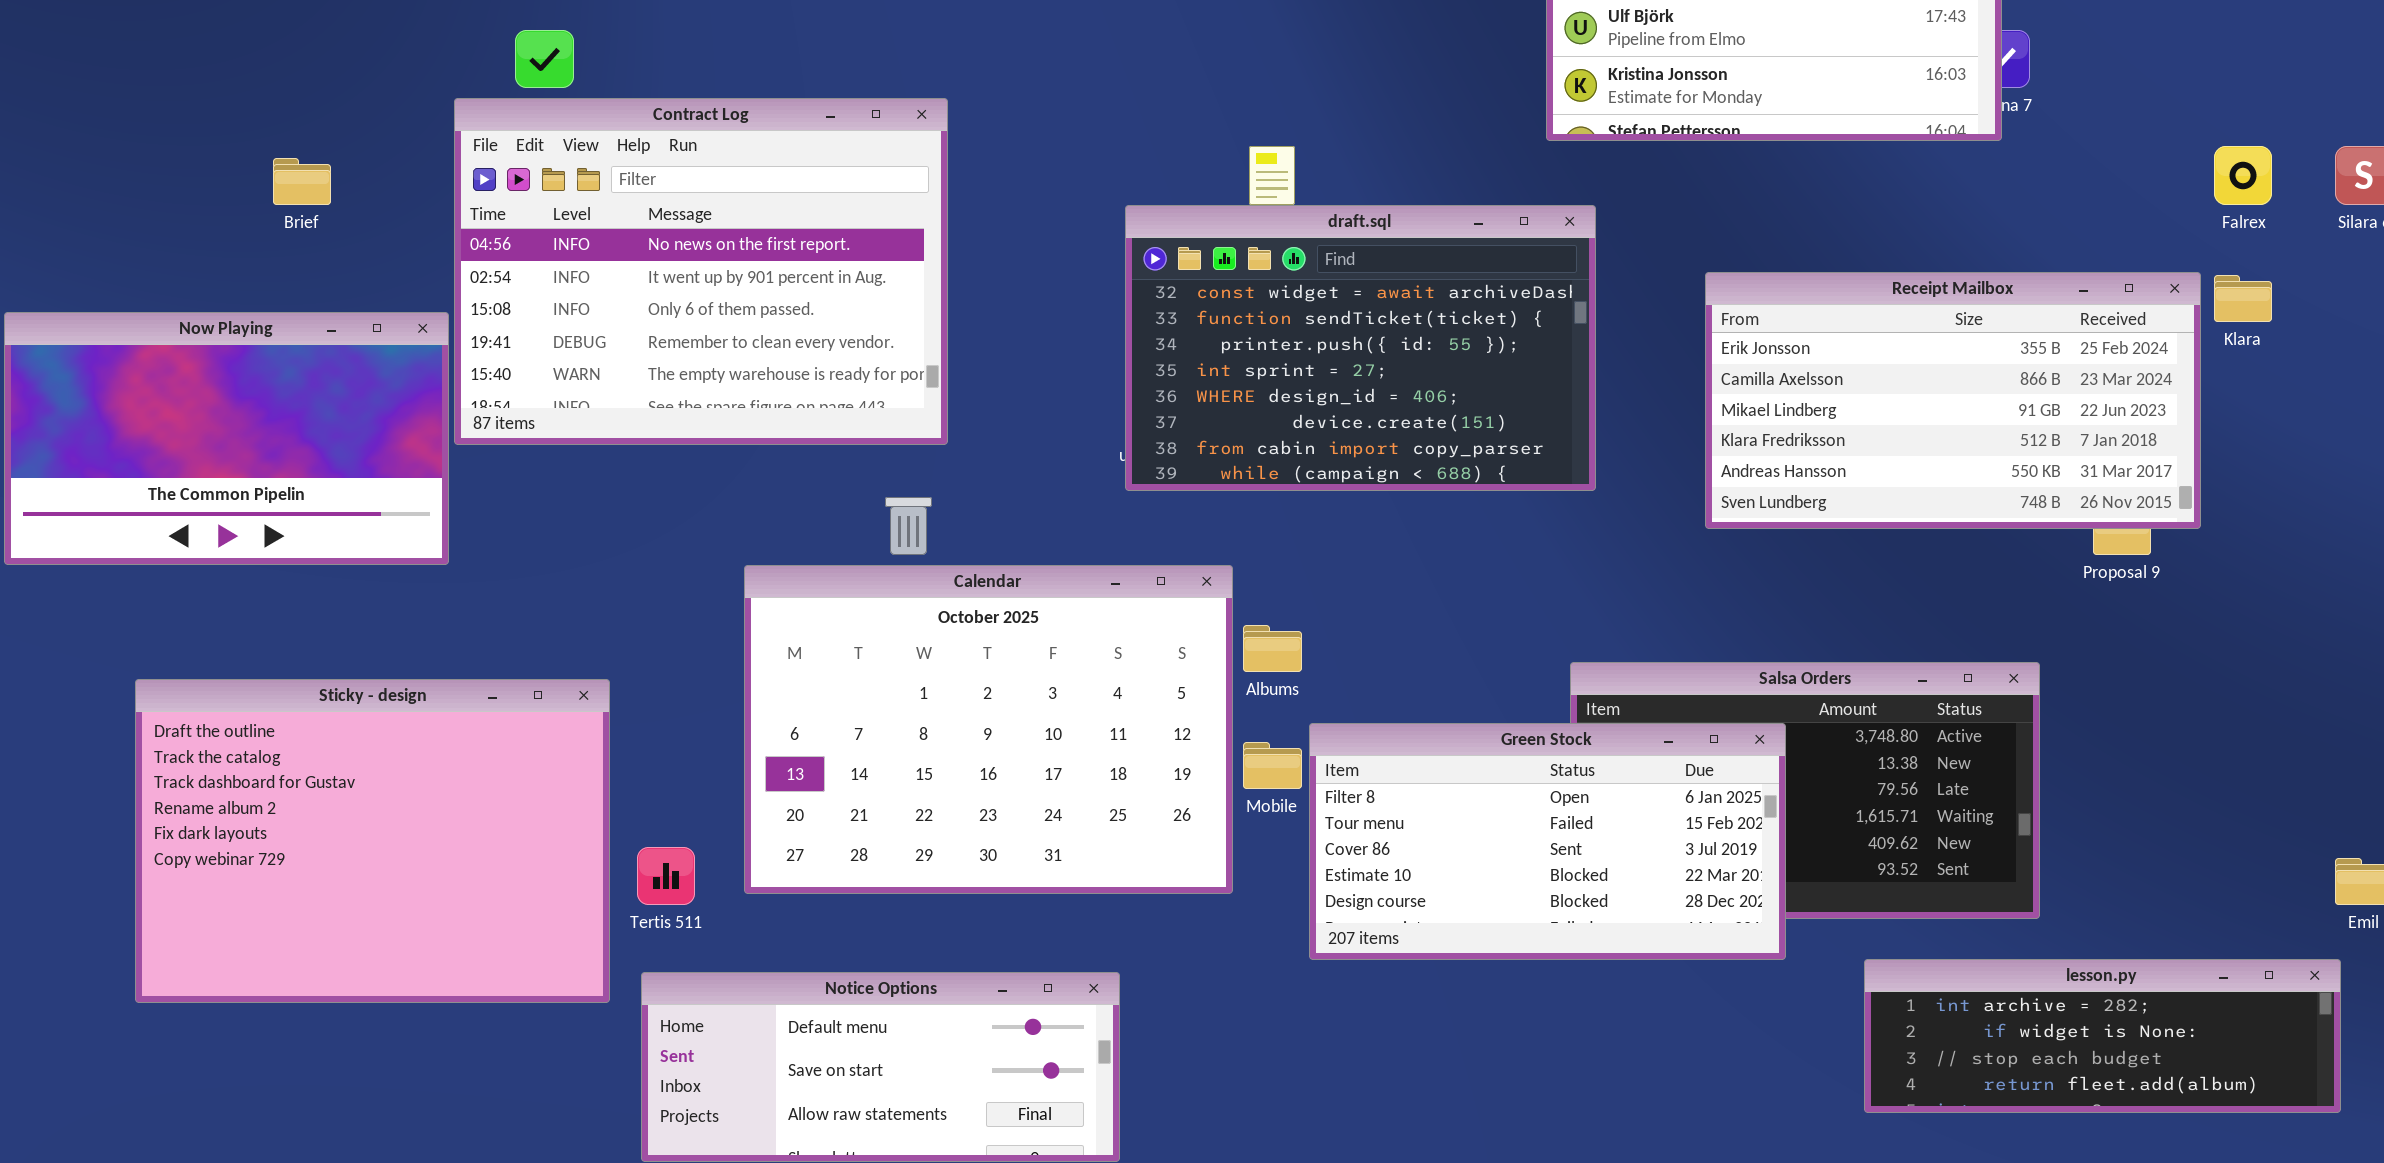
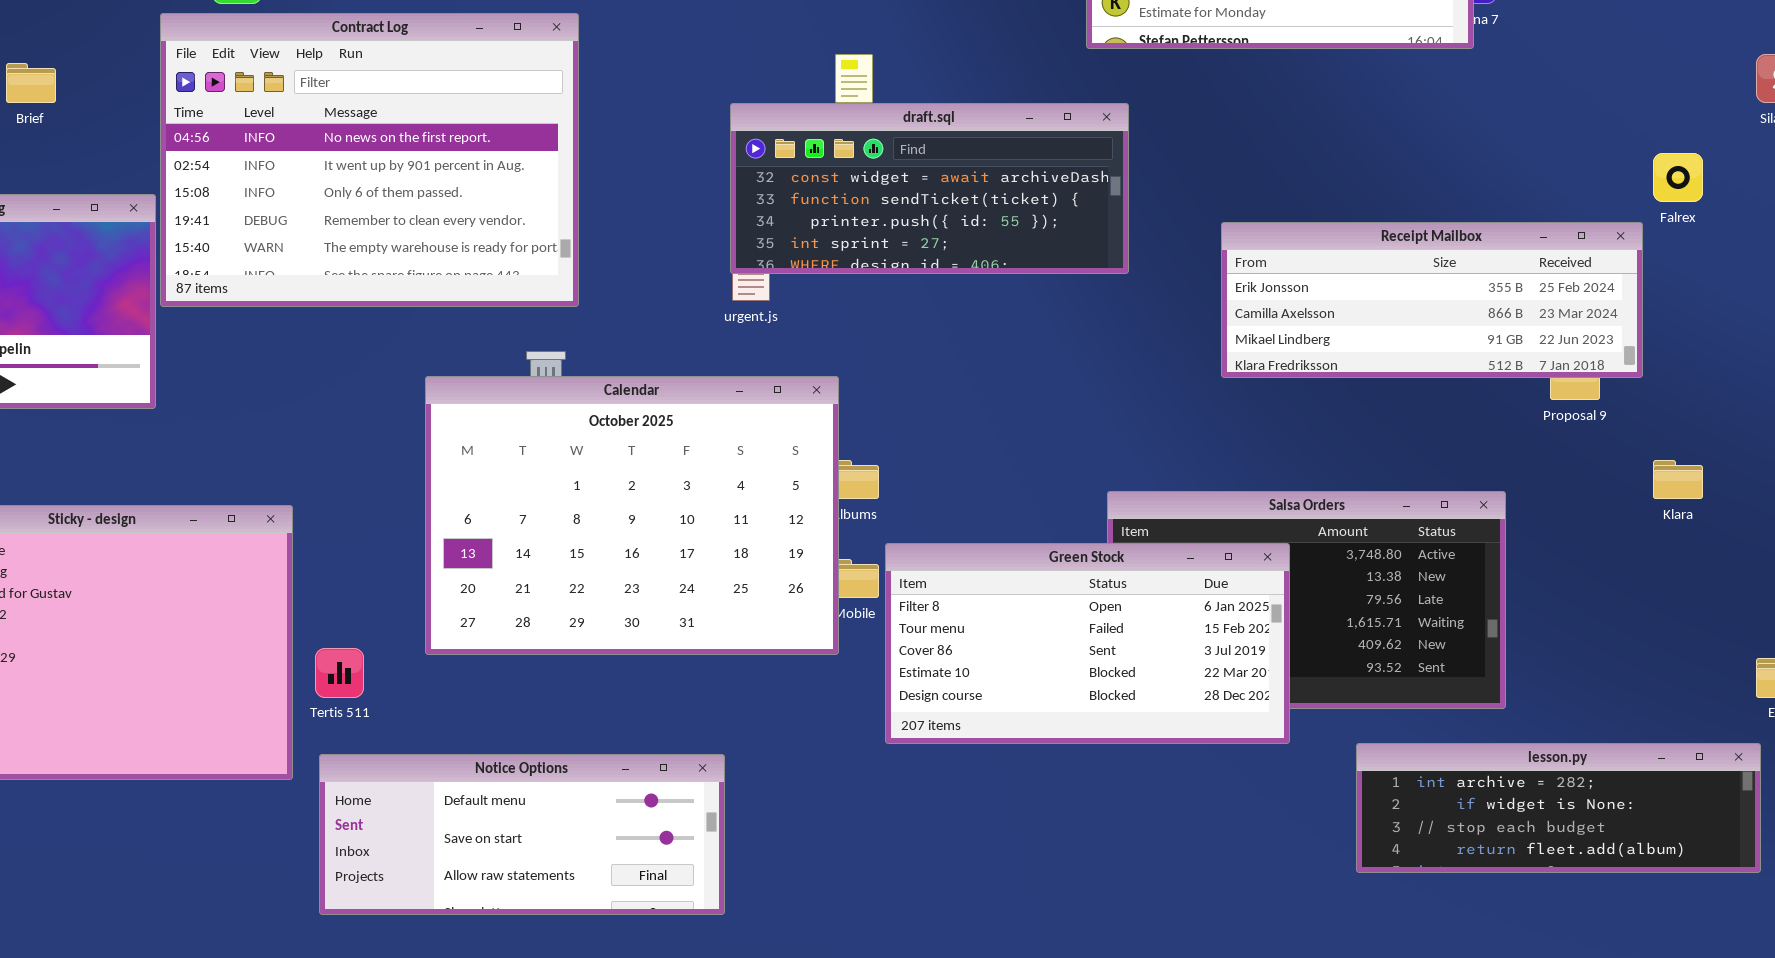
Falrex: [2214,146,2272,205] -> [1653,153,1703,202], moved
draft.sql: [1125,205,1596,491] -> [730,103,1129,274], resized
Receipt Mailbox: [1705,272,2201,529] -> [1221,222,1643,378], resized
Klara: [2214,275,2272,322] -> [1653,460,1703,499], moved
Calendar: [744,565,1233,894] -> [425,376,839,655], moved

